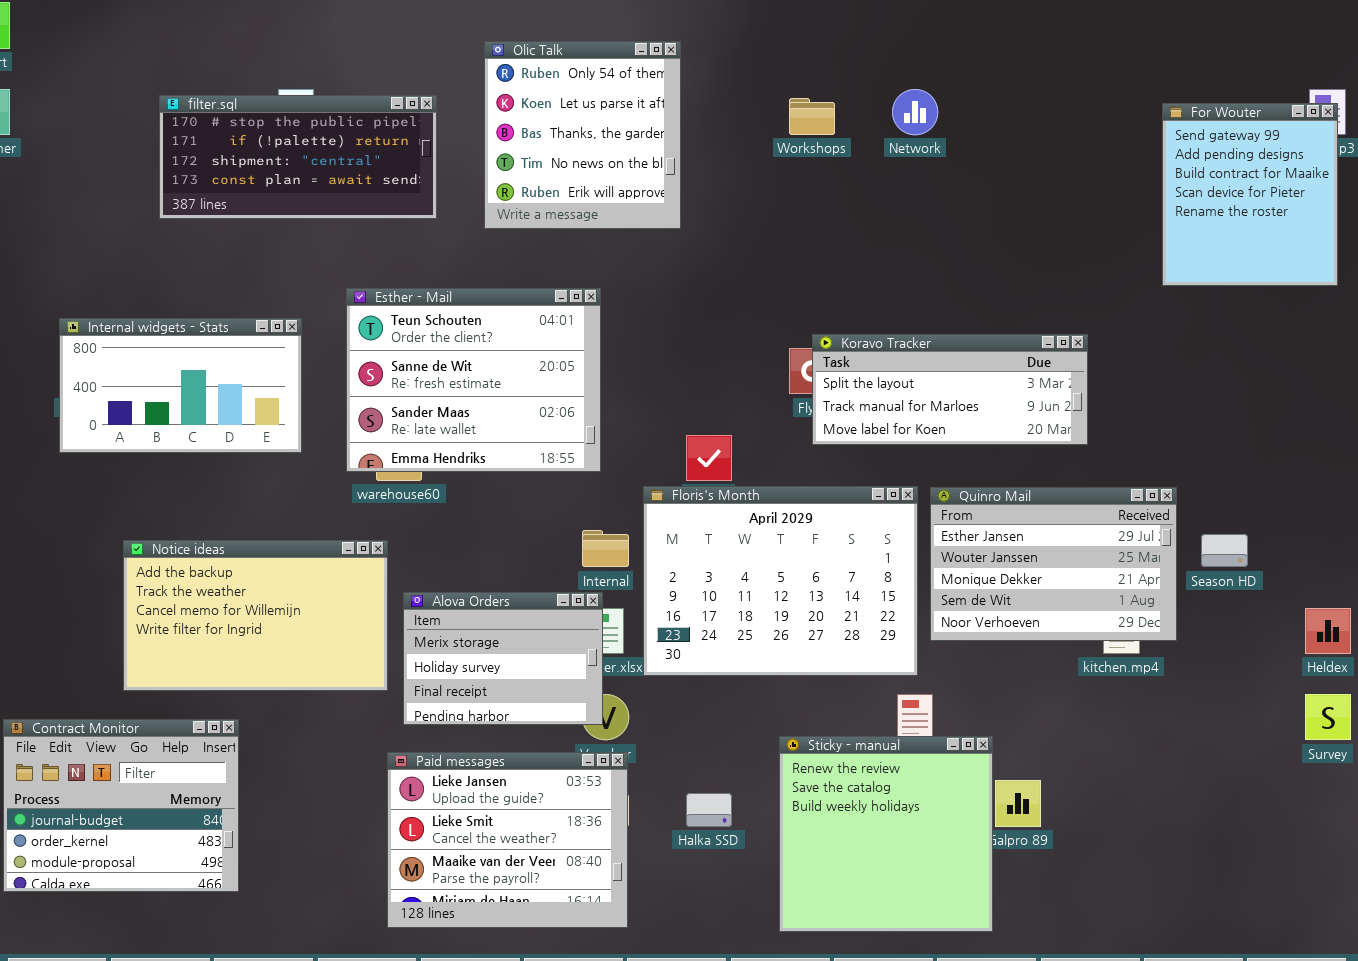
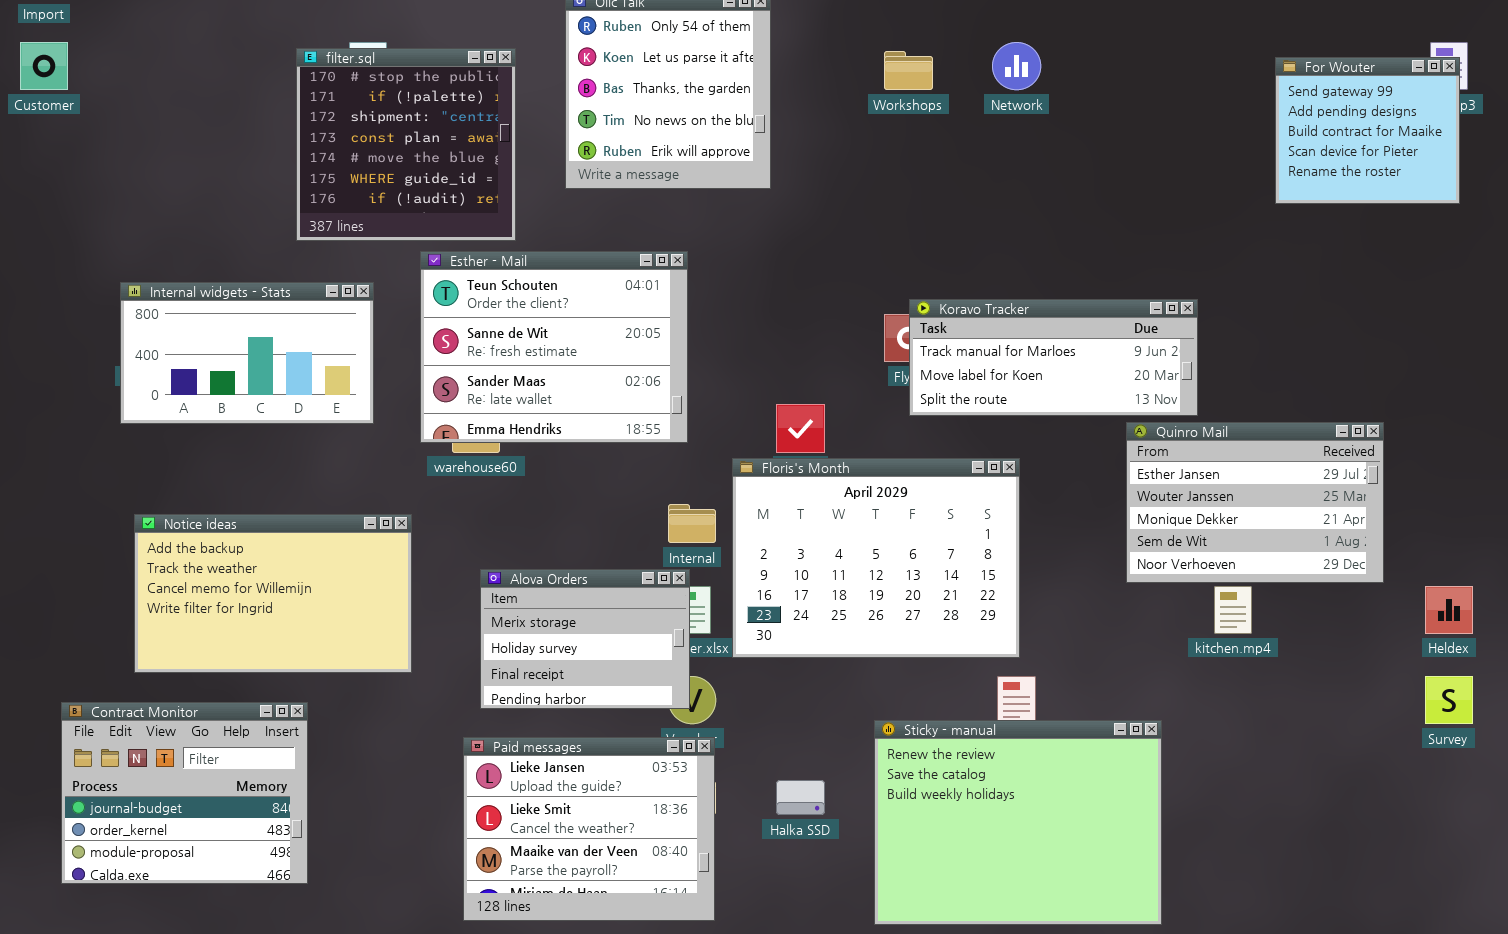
filter.sql: [159,95,437,219] -> [296,48,516,241], resized
For Wouter: [1162,103,1338,286] -> [1275,57,1460,204], resized
Koravo Tracker: [812,334,1088,445] -> [909,299,1198,416], scrolled down 1 row
Quinro Mail: [930,487,1177,641] -> [1126,422,1384,583], moved
Notice ideas: [123,540,388,691] -> [134,514,412,673], moved
Sticky - manual: [779,736,993,932] -> [874,720,1162,925], resized

